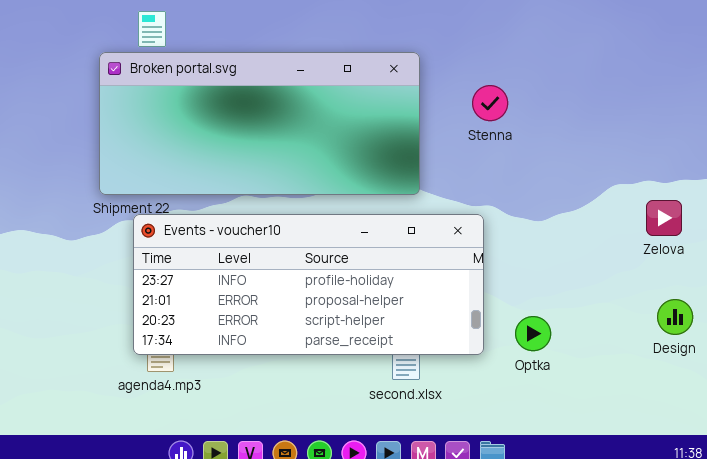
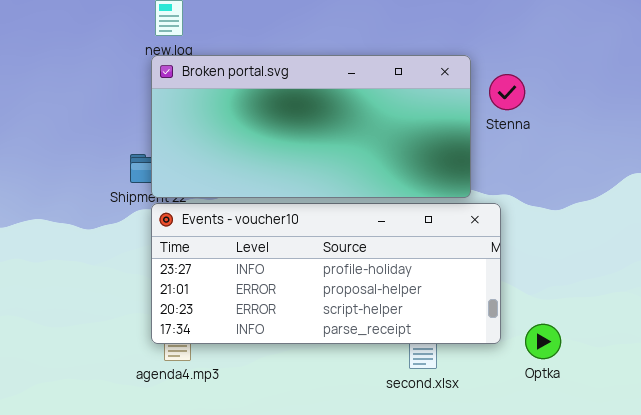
Broken portal.svg: [99,52,420,195] -> [151,55,471,198], moved
Optka: [515,316,551,351] -> [525,324,561,359], moved

